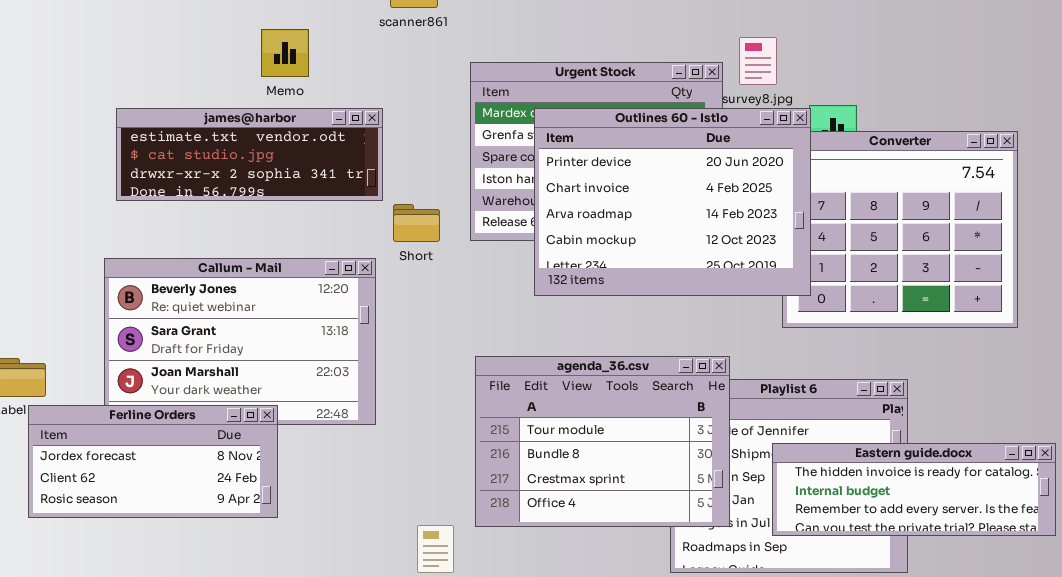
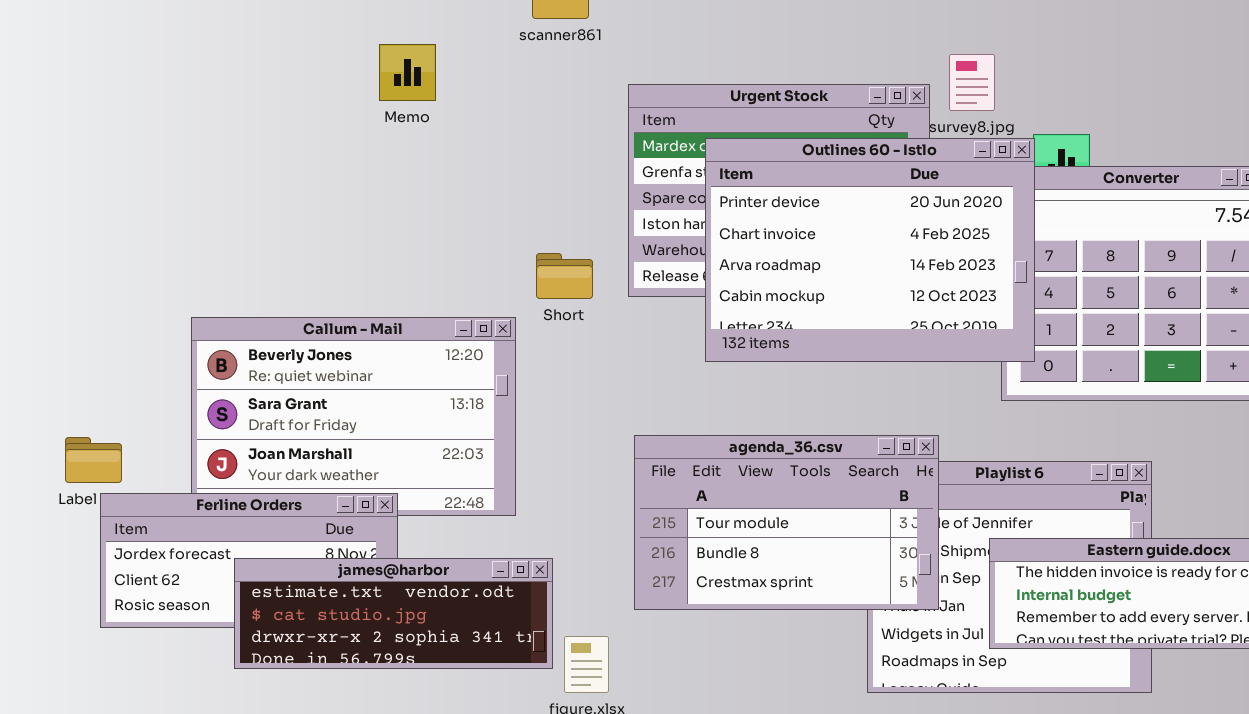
james@harbor: [116,108,383,201] -> [234,558,553,669], moved
agenda_36.csv: [475,356,730,527] -> [634,435,939,610], resized

